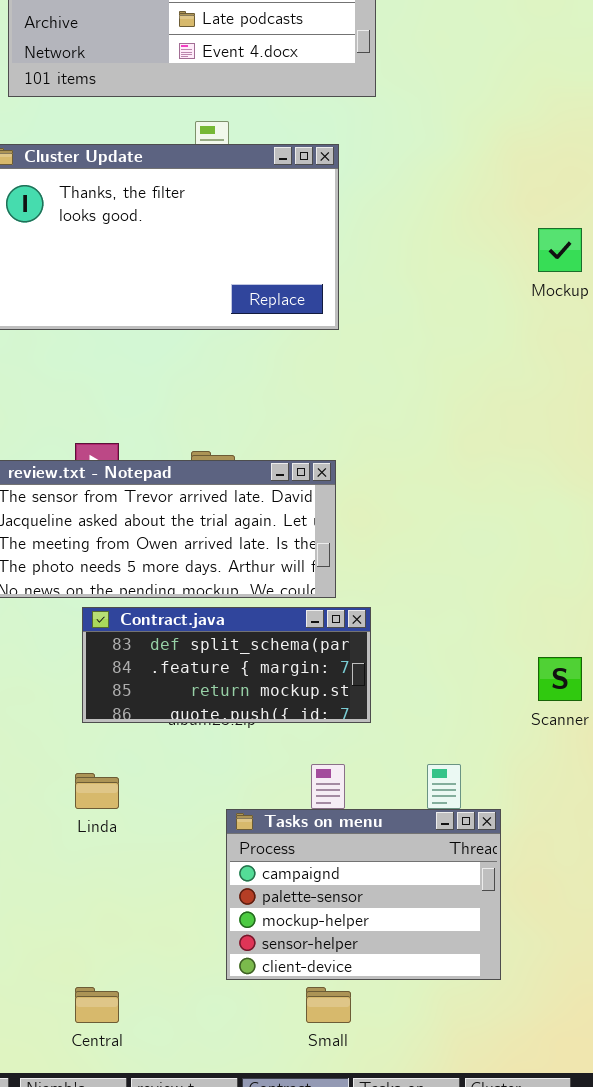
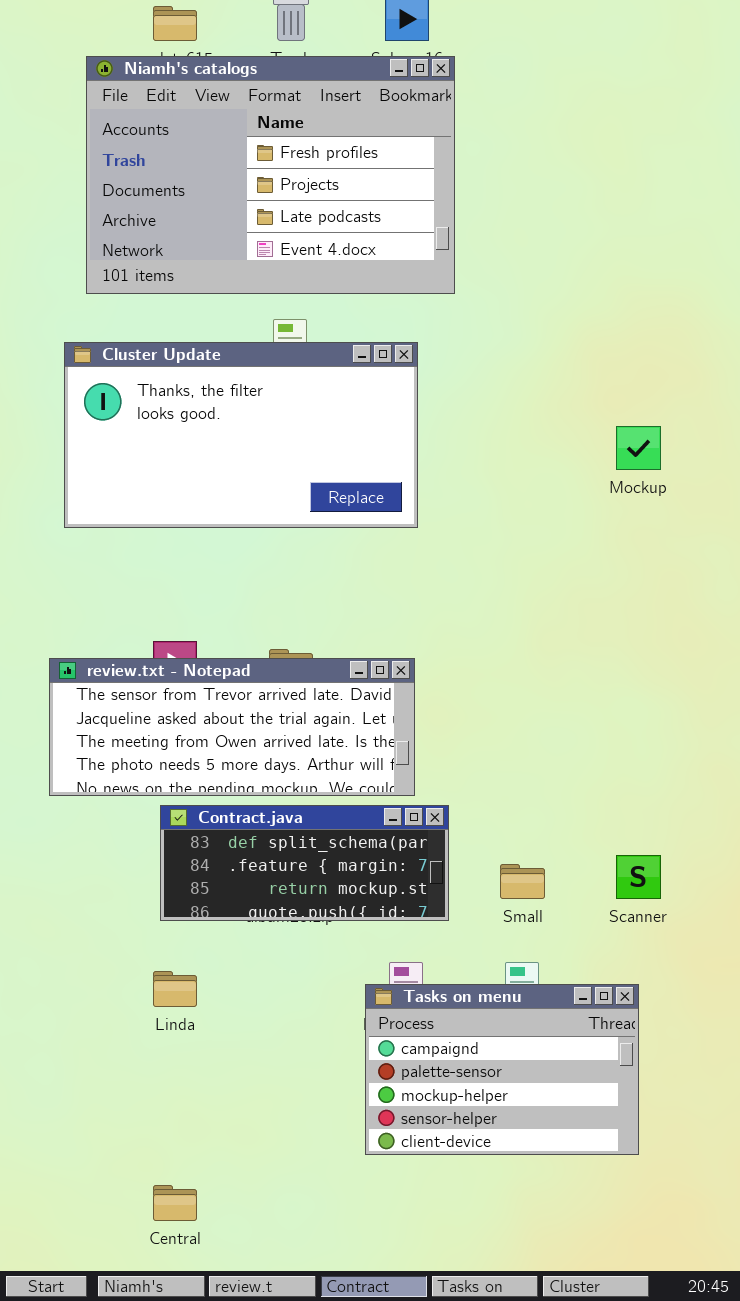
Tasks on menu: [226,809,501,980] -> [365,984,639,1155], moved
Small: [306,987,351,1023] -> [500,864,545,899], moved

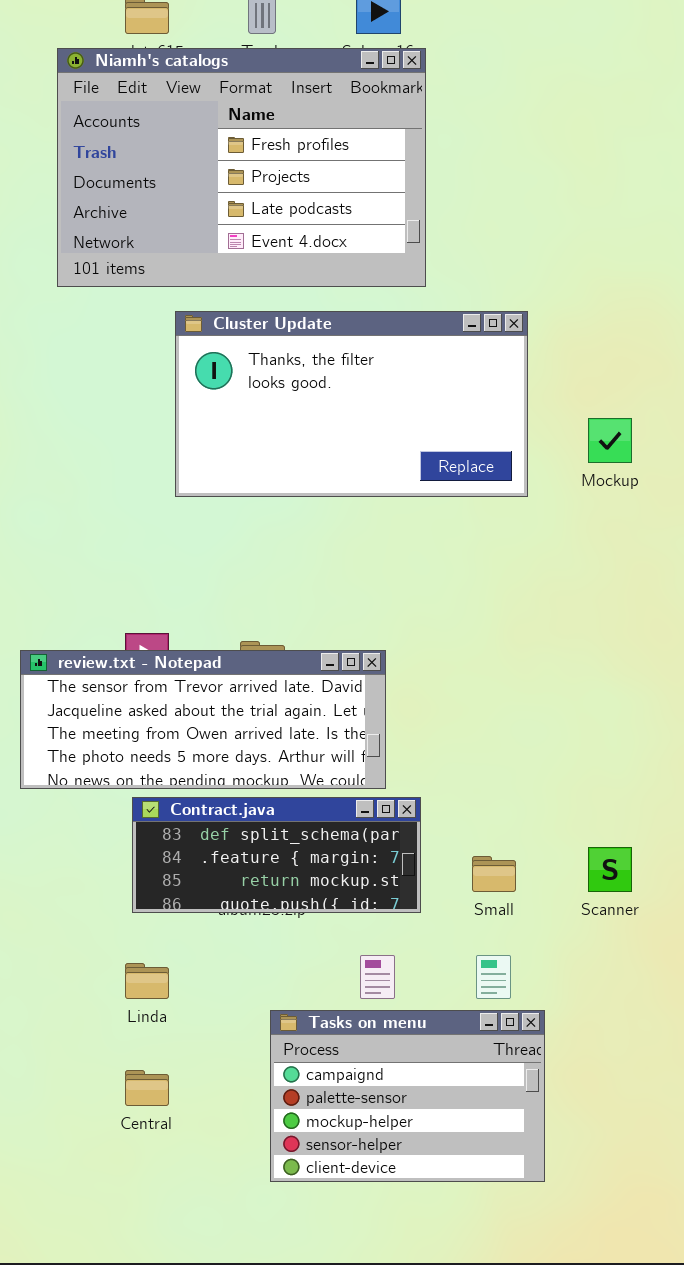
Cluster Update: [64,342,418,528] -> [175,311,528,497], moved
Tasks on menu: [365,984,639,1155] -> [270,1010,545,1182], moved
Central: [153,1185,197,1221] -> [125,1070,169,1106], moved

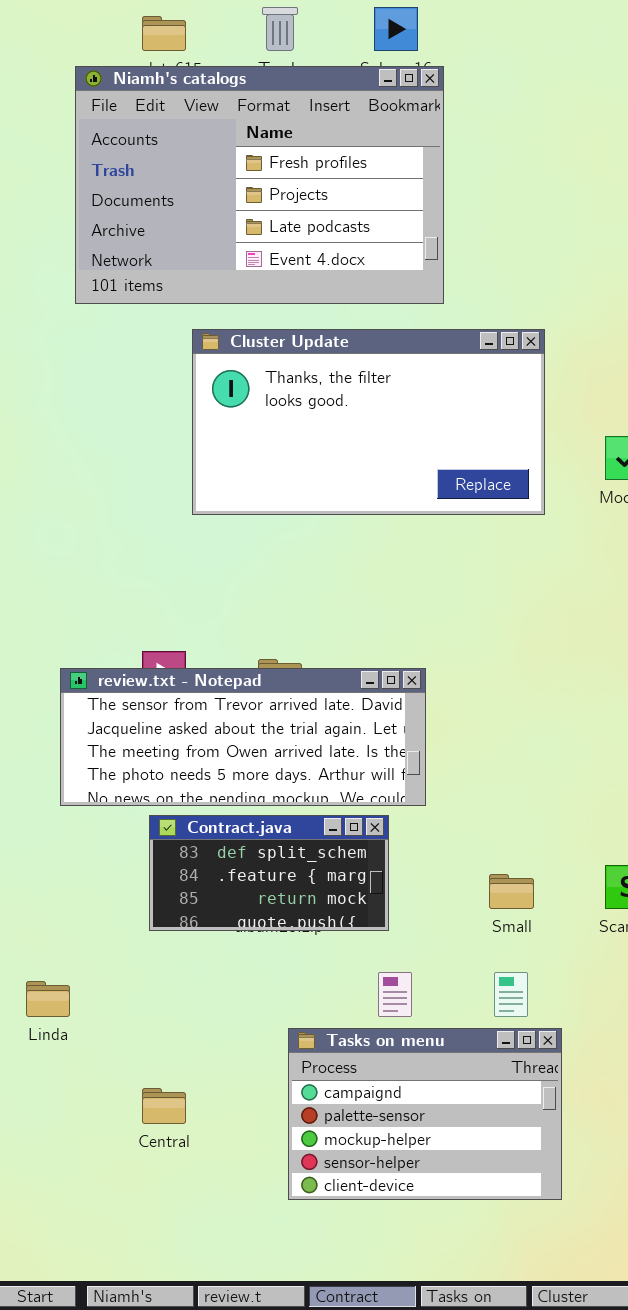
review.txt - Notepad: [20,650,386,789] -> [60,668,426,806], moved
Contract.java: [132,797,421,913] -> [149,815,389,931], resized
Linda: [125,963,169,999] -> [26,981,70,1017], moved

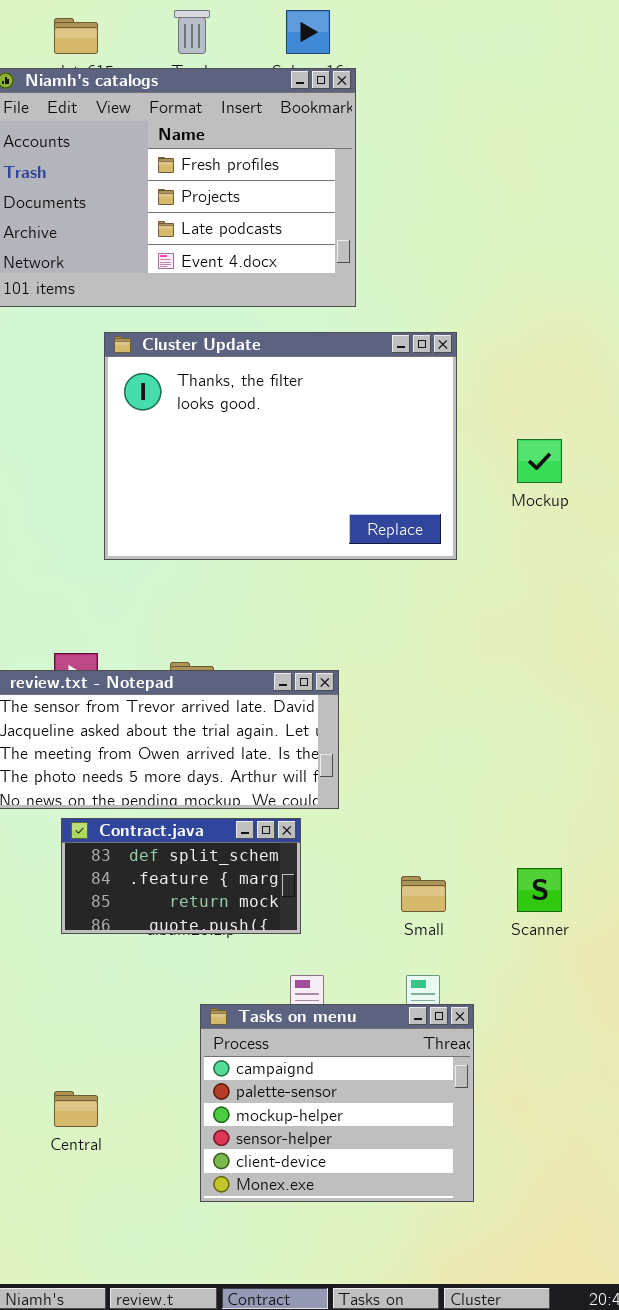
Cluster Update: [192,329,545,515] -> [104,332,457,560], resized
Tasks on menu: [288,1028,562,1200] -> [200,1004,474,1202], resized

